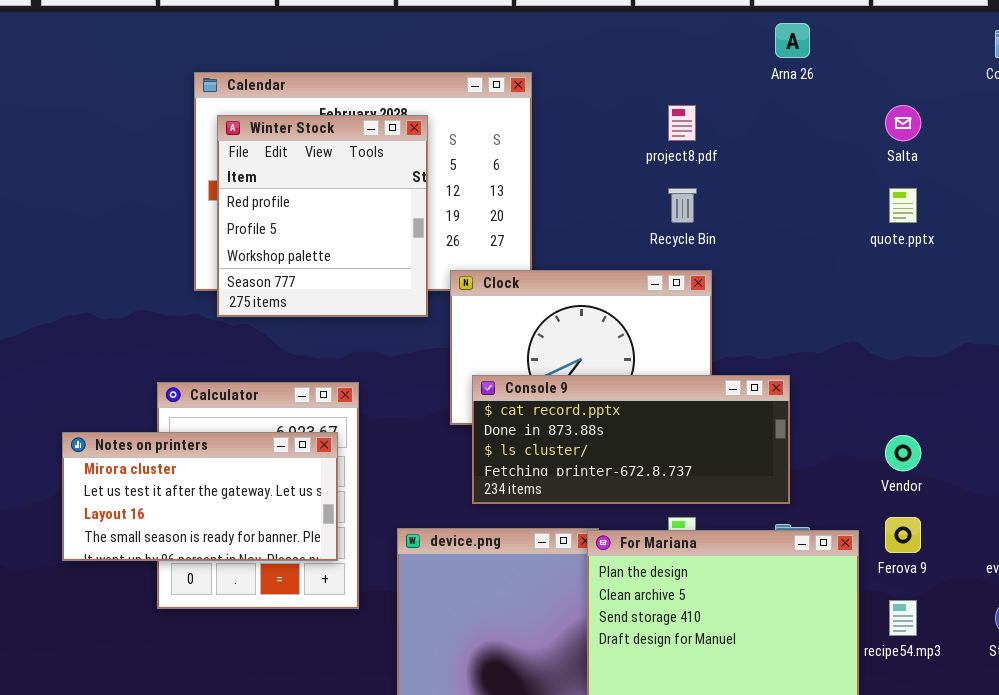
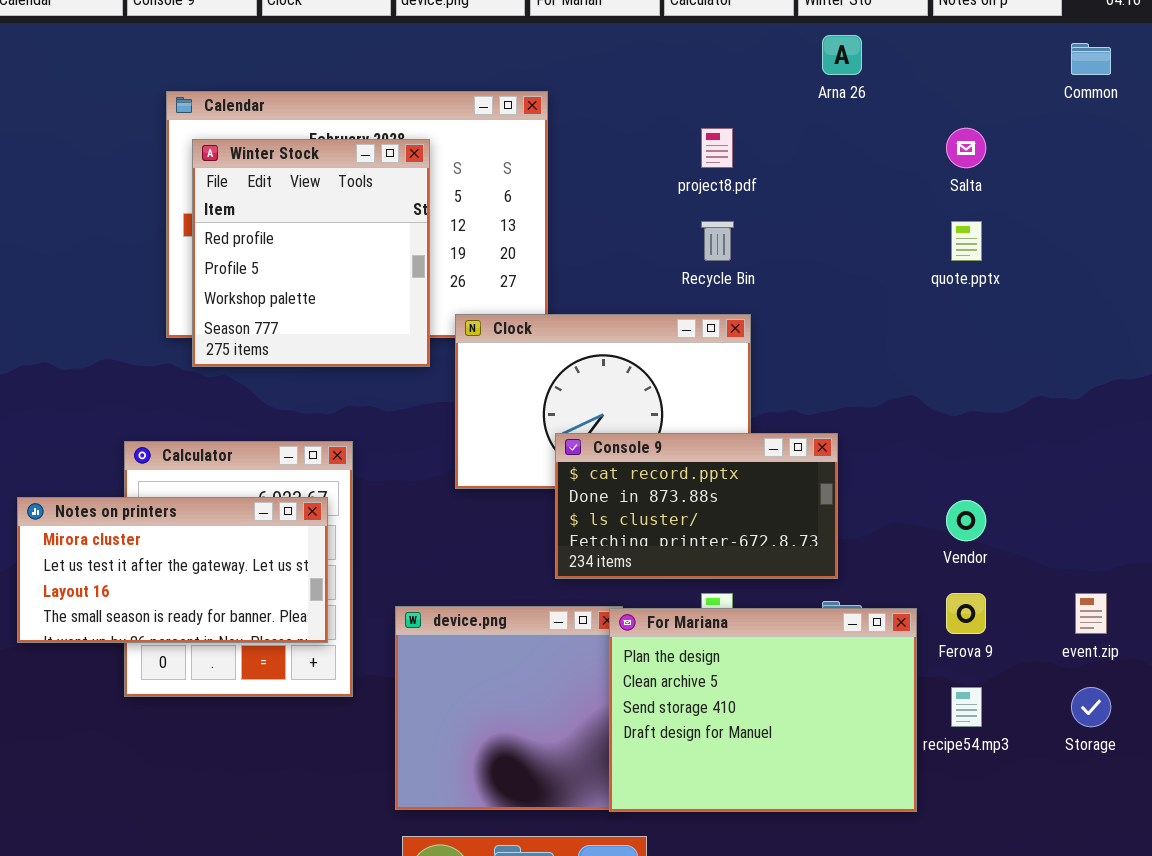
Console 9: [472,375,790,504] -> [555,433,838,579], resized

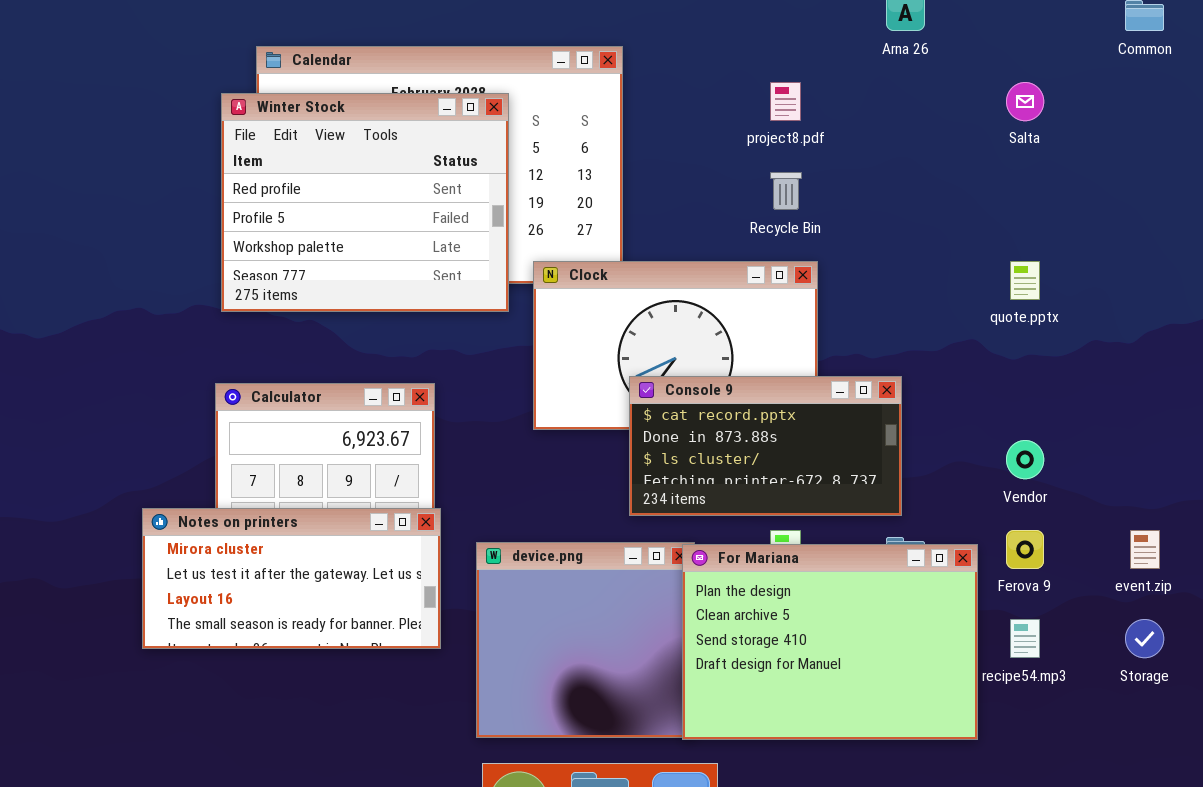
Winter Stock: [192,139,430,367] -> [221,93,509,312], resized
quote.pptx: [951,221,982,261] -> [1010,261,1040,300], moved
Notes on printers: [17,497,328,643] -> [142,508,441,649], moved

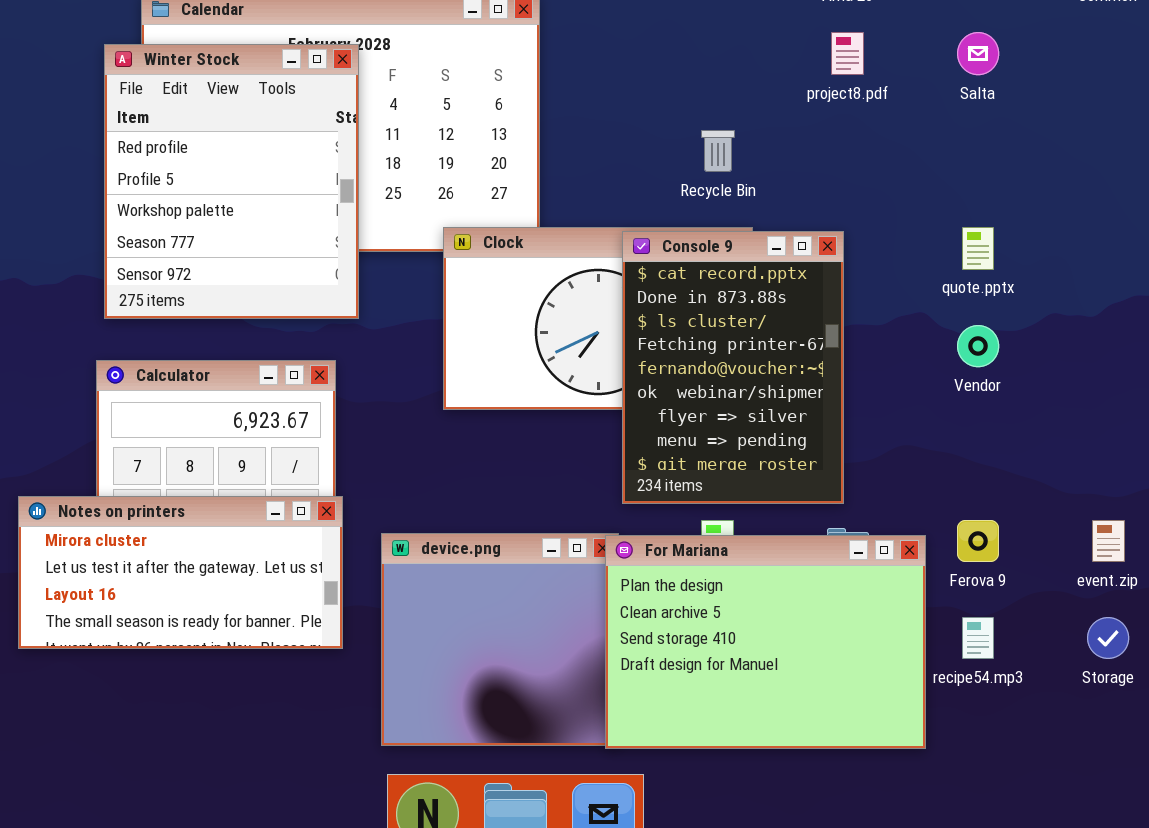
project8.pdf: [770,82,801,121] -> [831,32,864,75], moved
Winter Stock: [221,93,509,312] -> [104,44,359,319], resized
Console 9: [629,376,902,516] -> [622,231,844,504], resized
Vendor: [1006,440,1044,479] -> [957,325,999,367], moved

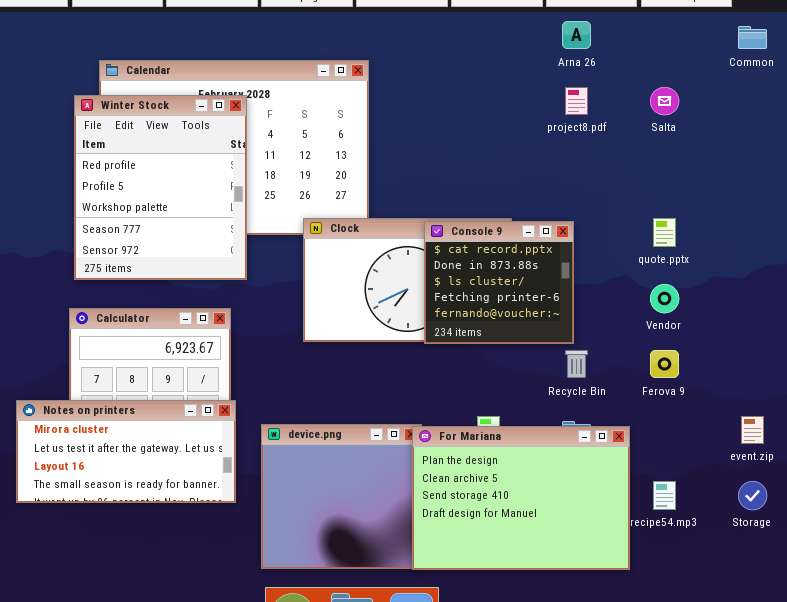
Recycle Bin: [701,130,735,172] -> [565,350,588,378], moved
Console 9: [622,231,844,504] -> [424,221,574,344], resized
Ferova 9: [957,520,999,562] -> [650,350,679,378], moved

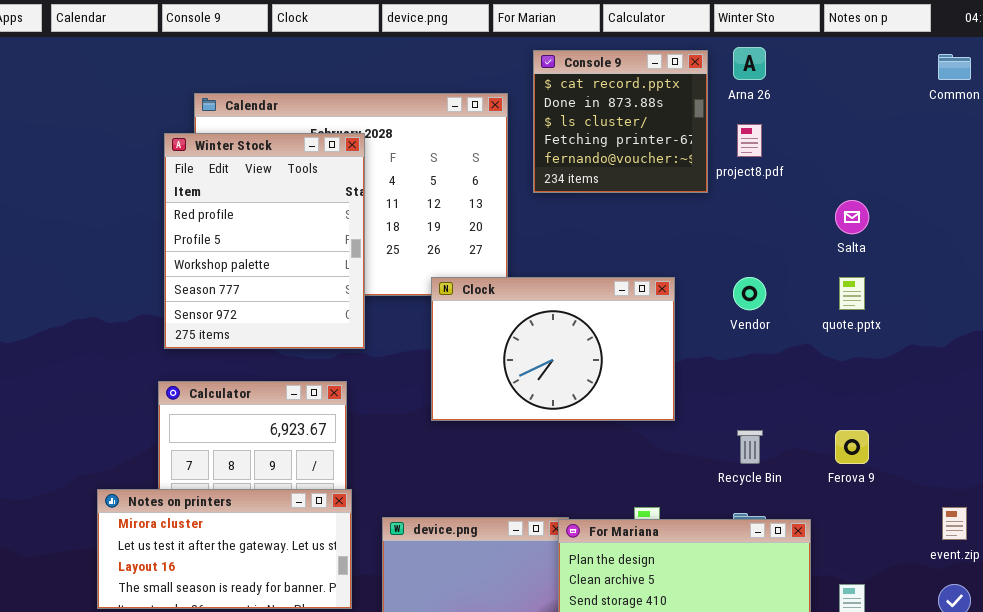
Salta: [650,87,679,115] -> [835,200,869,234], moved
Console 9: [424,221,574,344] -> [533,50,708,193], moved
Vendor: [650,284,679,313] -> [733,277,766,310], moved

